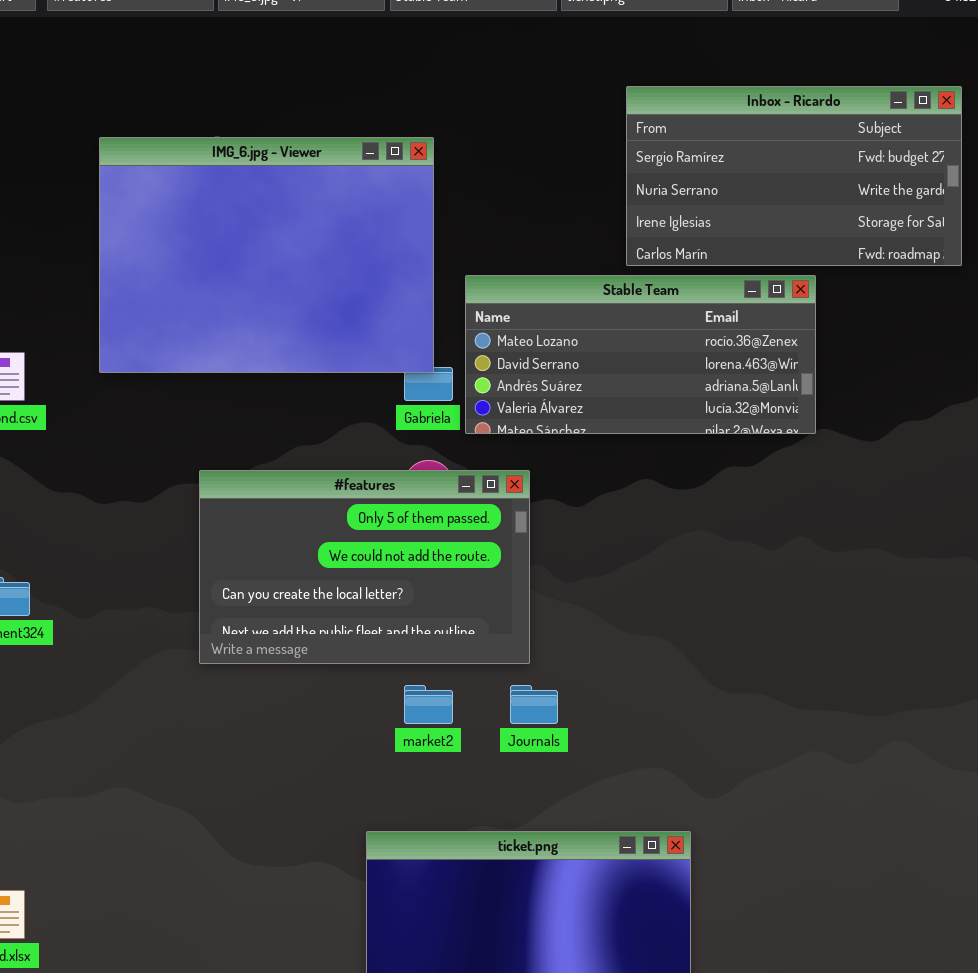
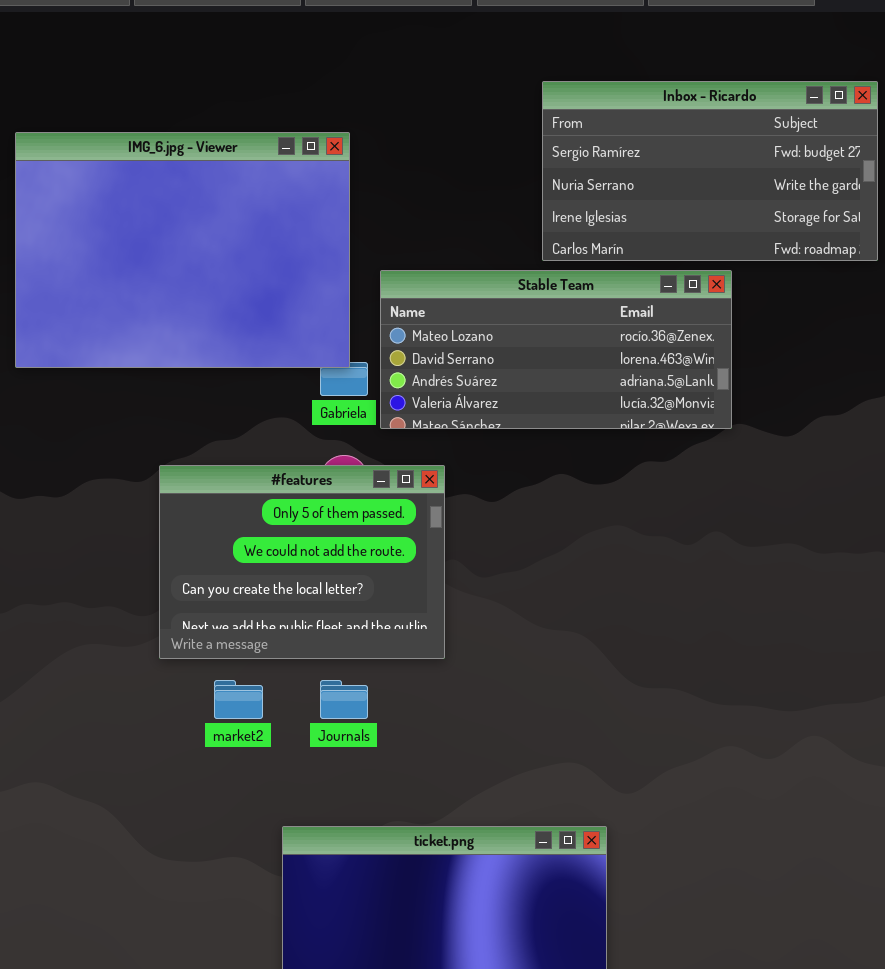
#features: [199,470,530,664] -> [159,465,445,659], resized
market2: [404,685,453,724] -> [214,680,263,719], moved
Journals: [510,685,558,724] -> [320,680,368,719], moved

